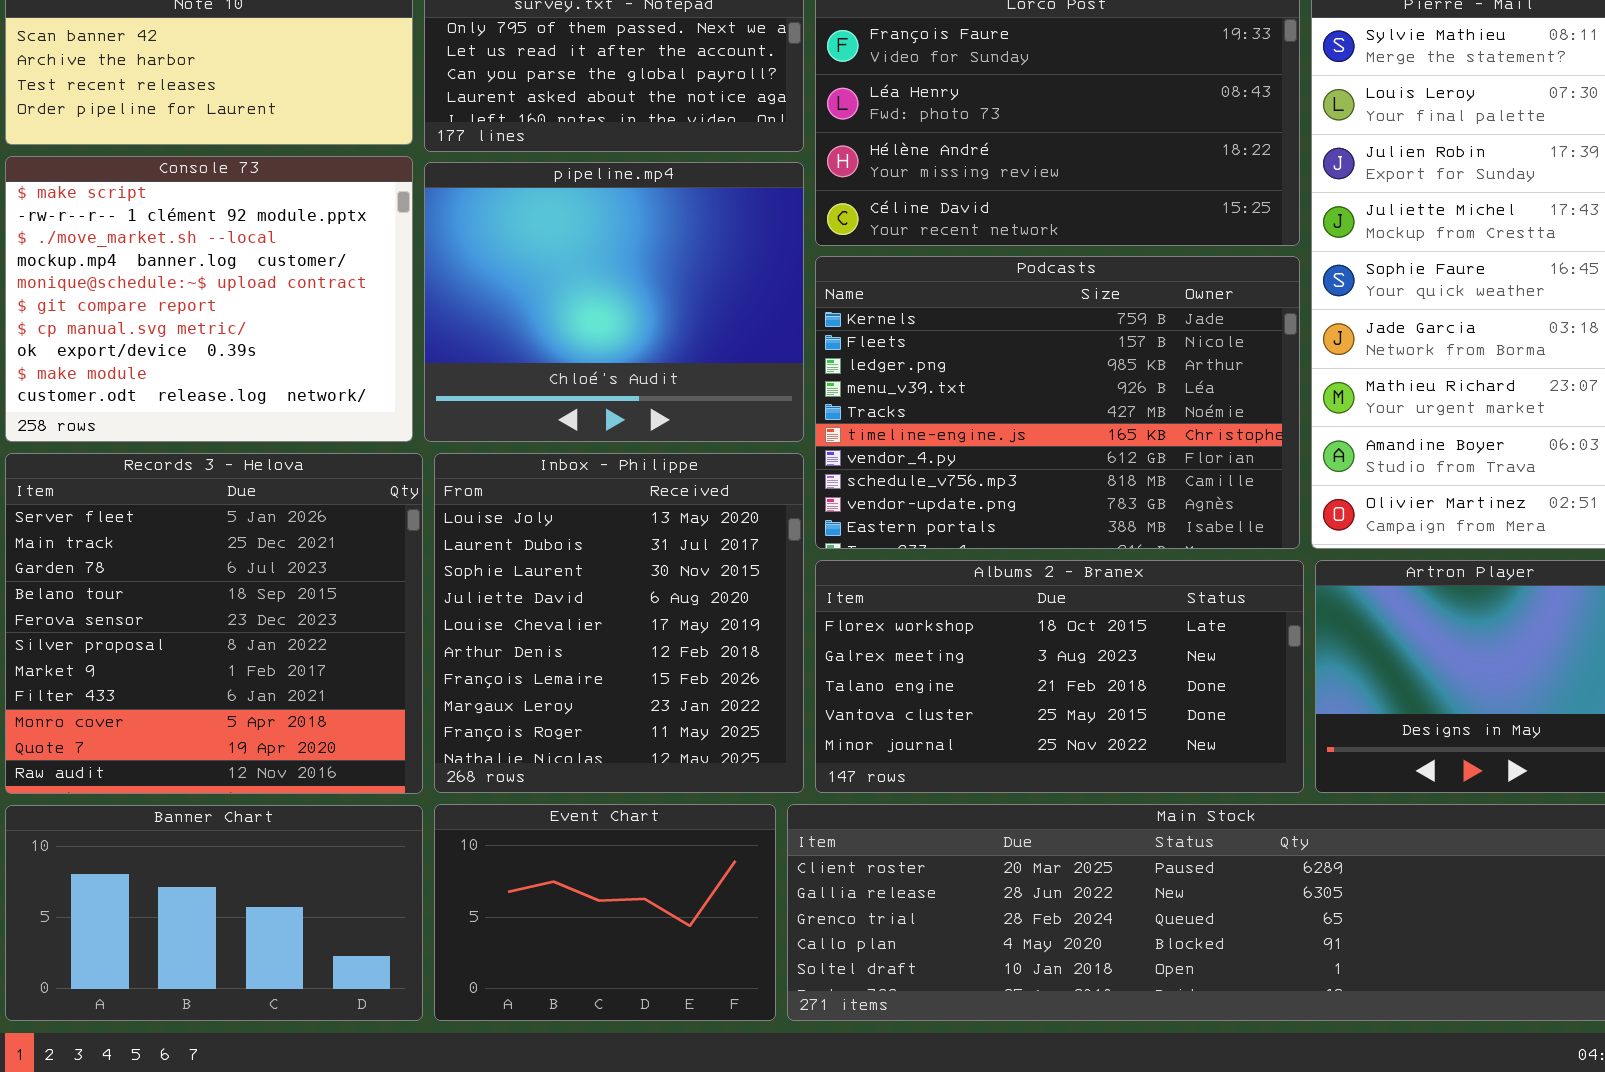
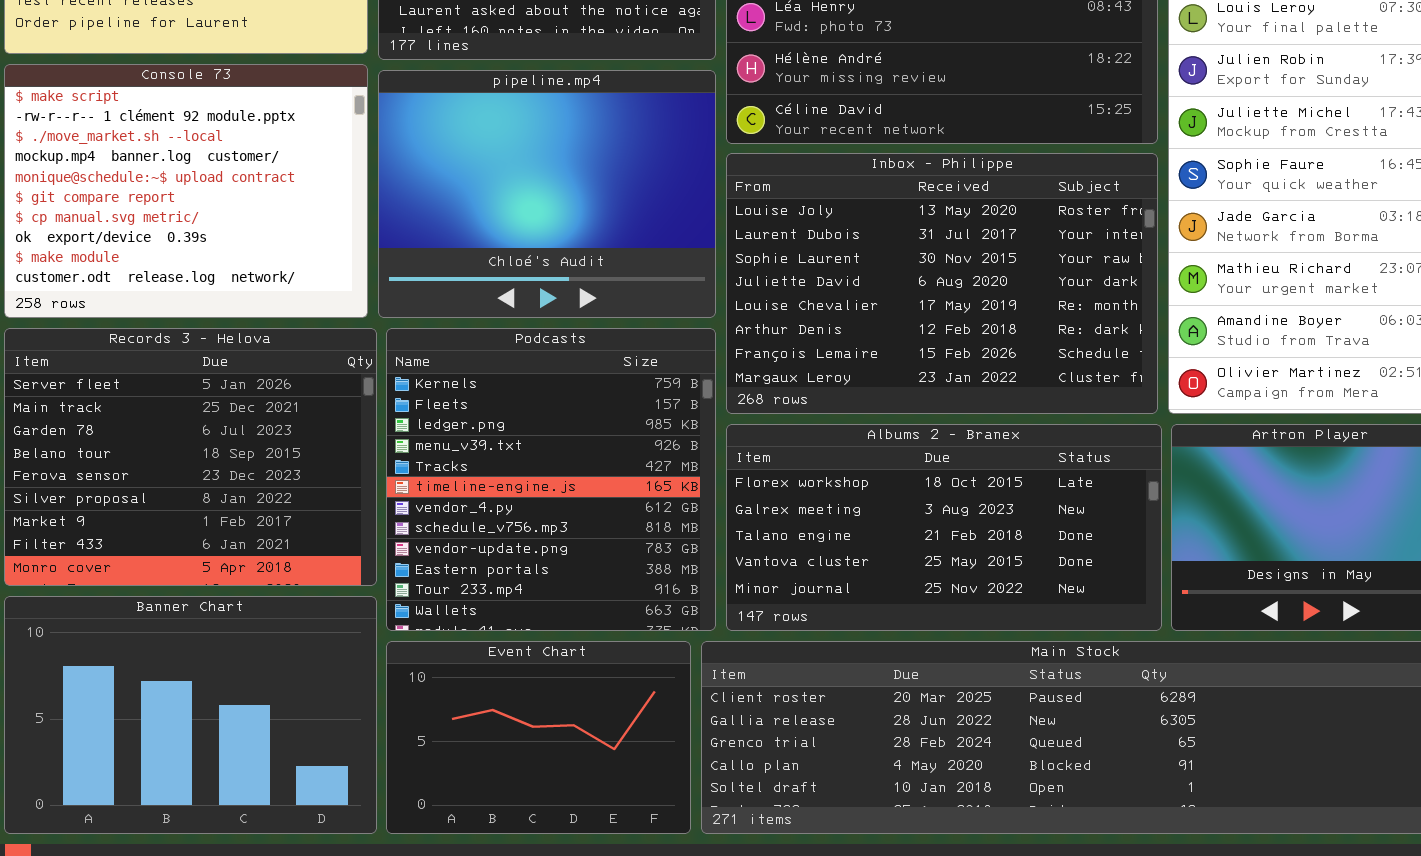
Podcasts: [815,256,1300,549] -> [386,328,716,631], moved, resized
Records 3 - Helova: [5,453,423,794] -> [4,328,377,586], resized
Inbox - Philippe: [434,453,804,793] -> [726,153,1158,414], moved, resized
Banner Chart: [5,805,423,1021] -> [4,596,377,834], resized

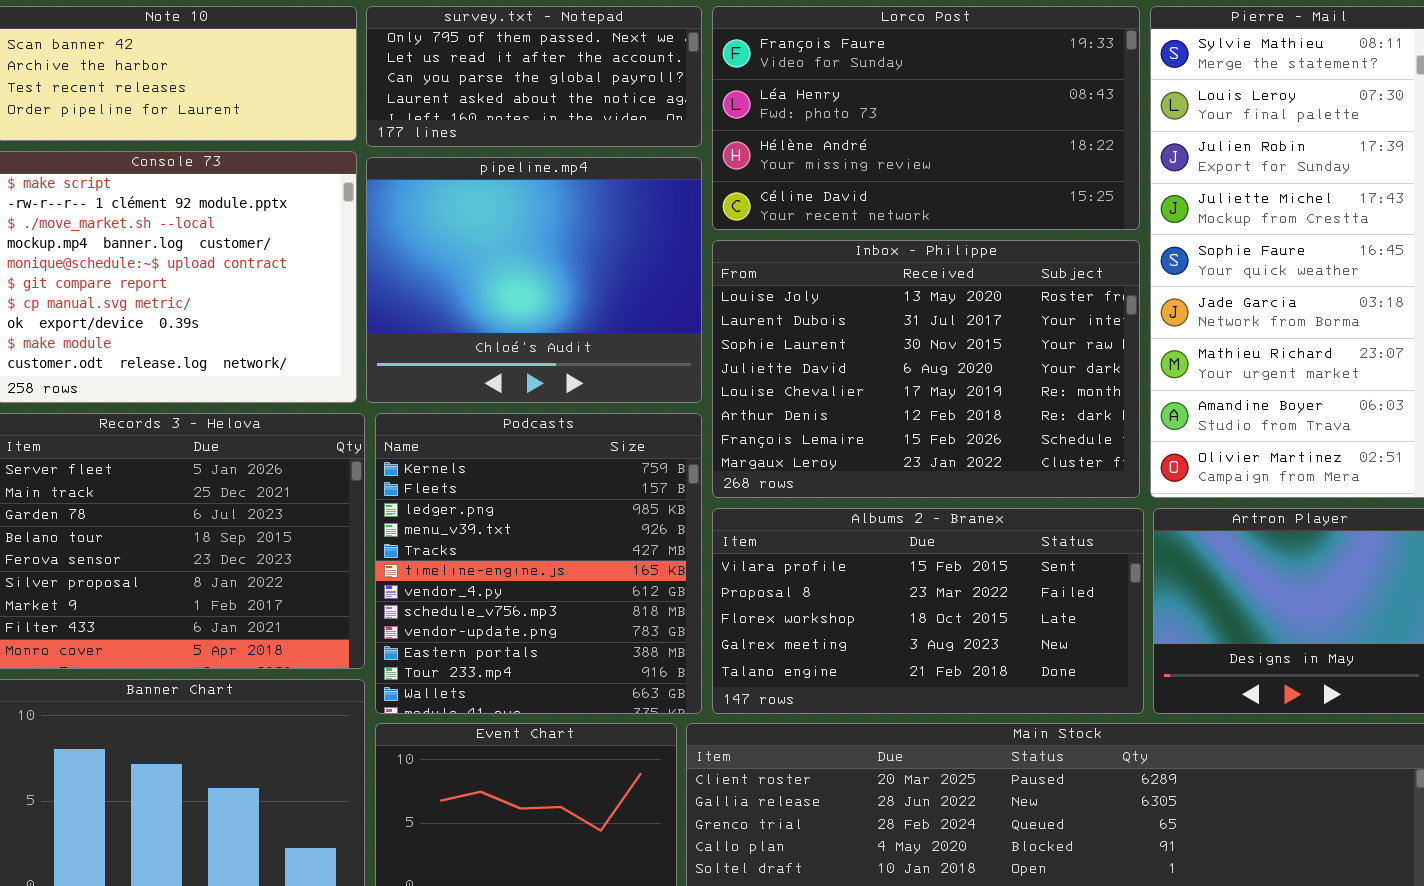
Albums 2 - Branex: [726,424,1162,631] -> [712,508,1144,714], scrolled up 2 rows

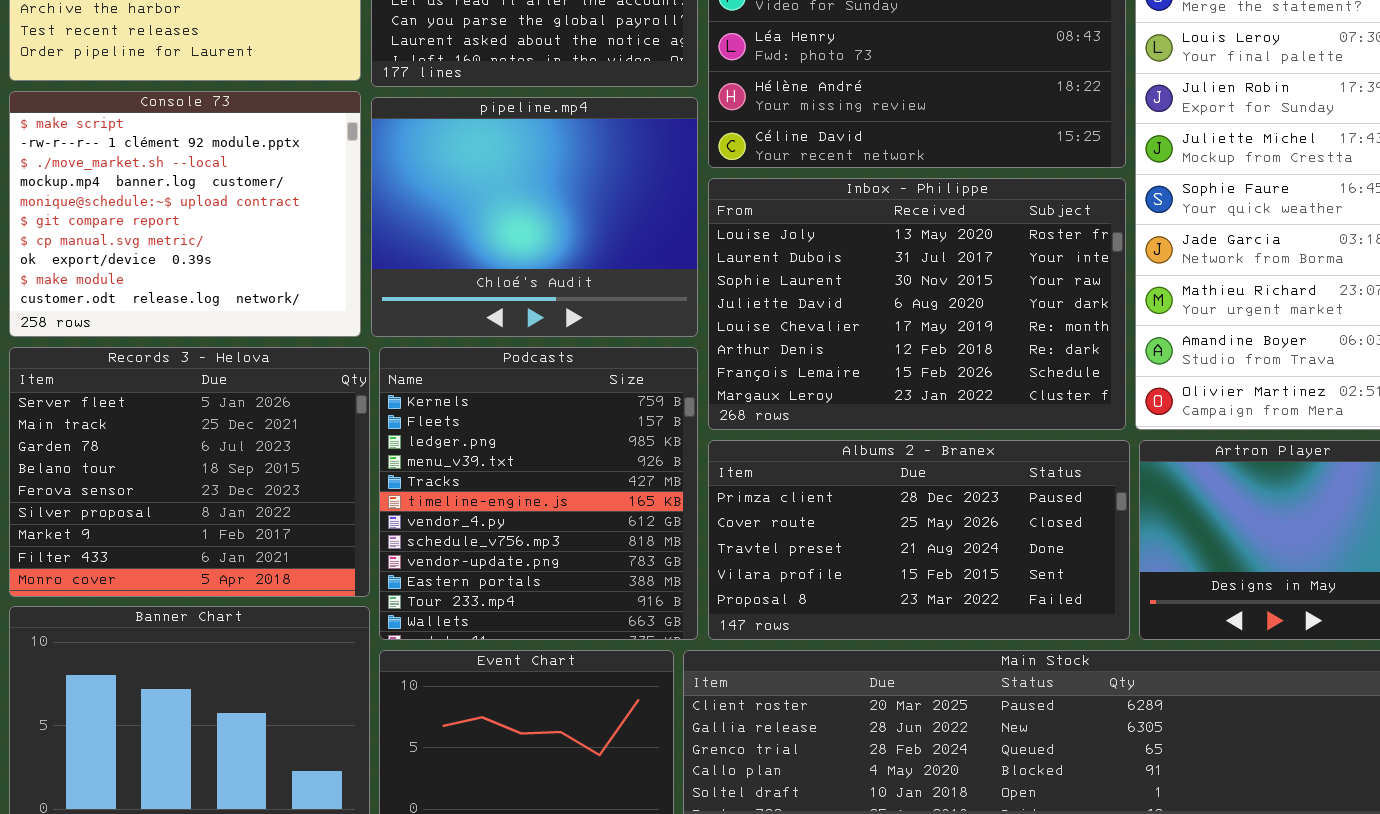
Albums 2 - Branex: [712,508,1144,714] -> [708,440,1130,640], scrolled up 3 rows

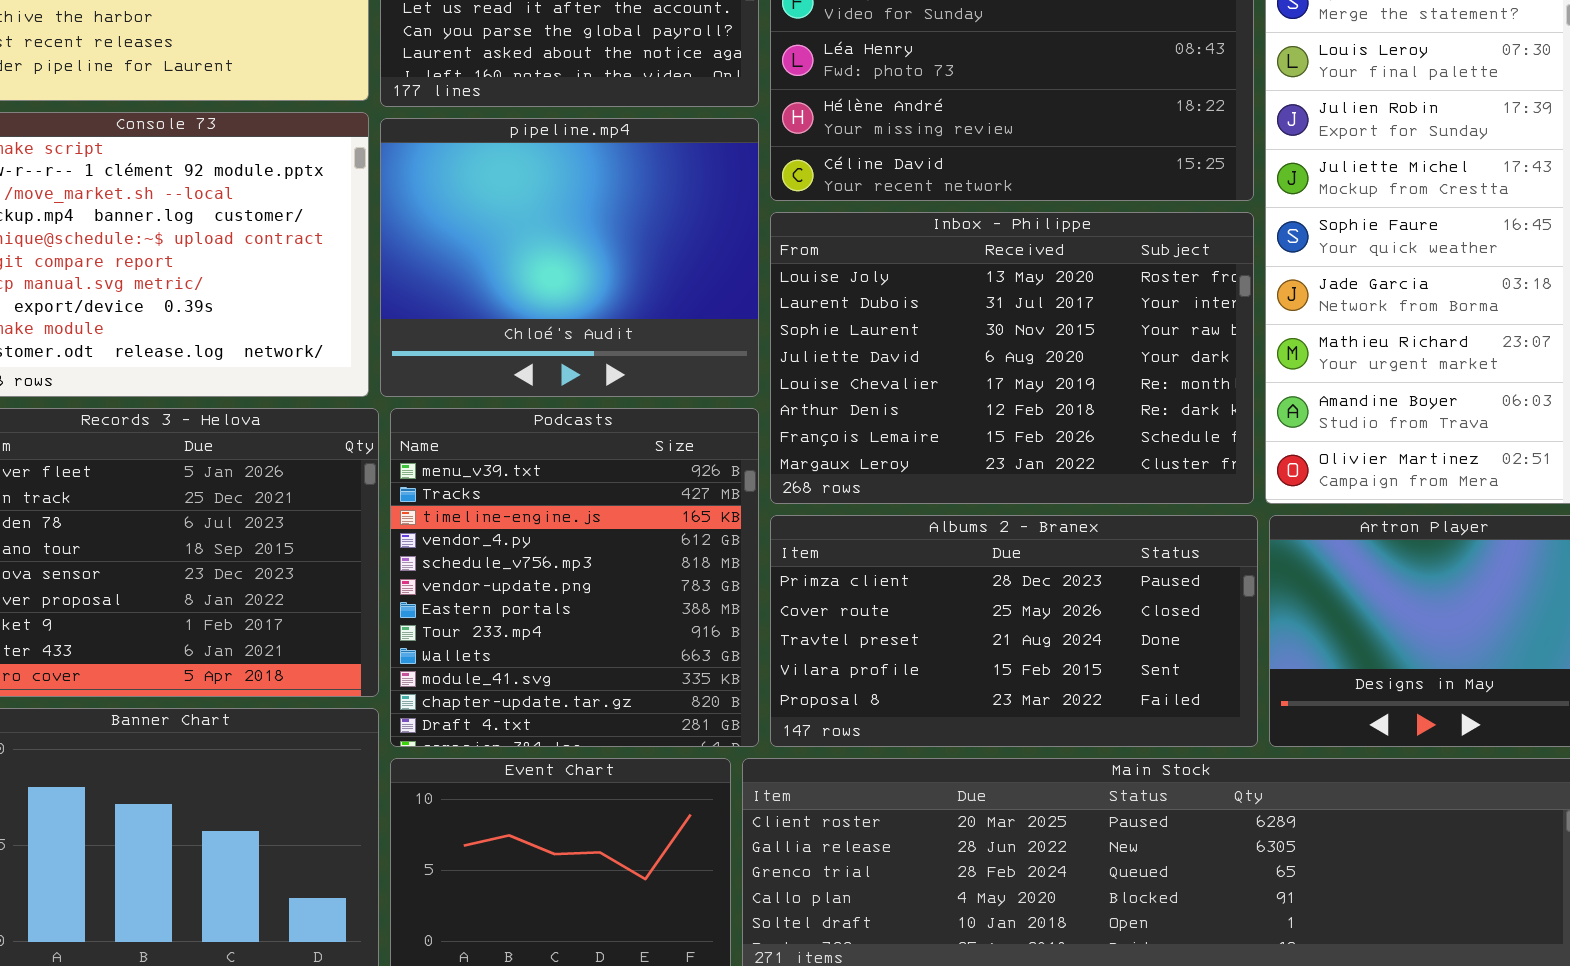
Podcasts: [379,347,698,640] -> [390,408,759,747], scrolled down 3 rows

